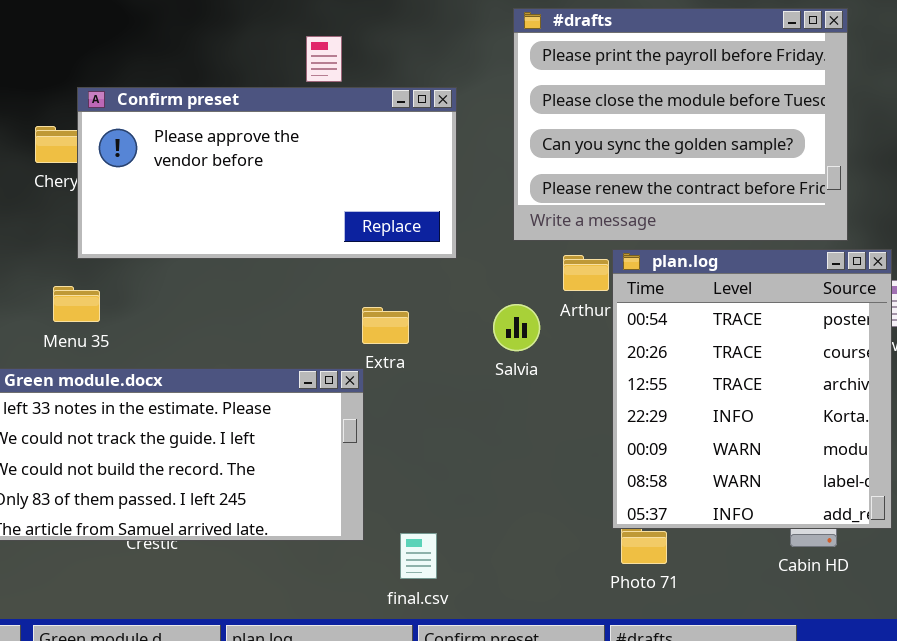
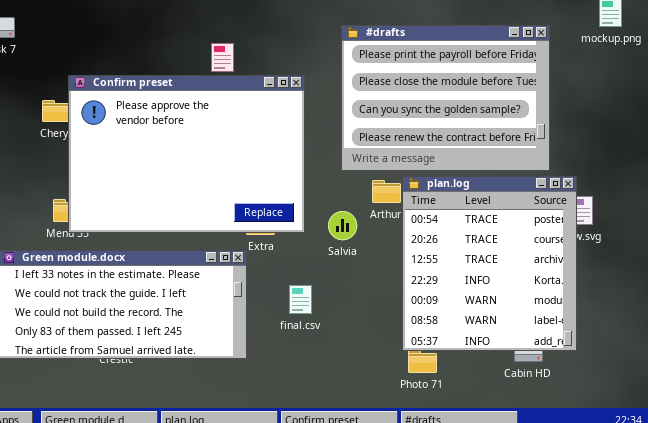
Confirm preset: [77,87,457,259] -> [68,75,305,233], resized
final.csv: [400,533,437,579] -> [289,285,312,314], moved

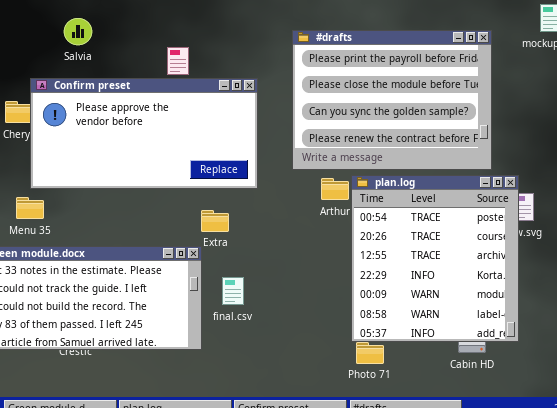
Confirm preset: [68,75,305,233] -> [30,78,258,189], resized
Salvia: [328,211,357,240] -> [64,18,92,45], moved
final.csv: [289,285,312,314] -> [222,277,244,305], moved

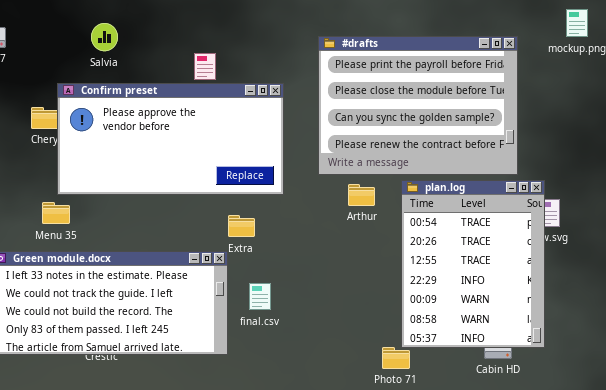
plan.log: [351,175,519,342] -> [401,180,545,348], resized

